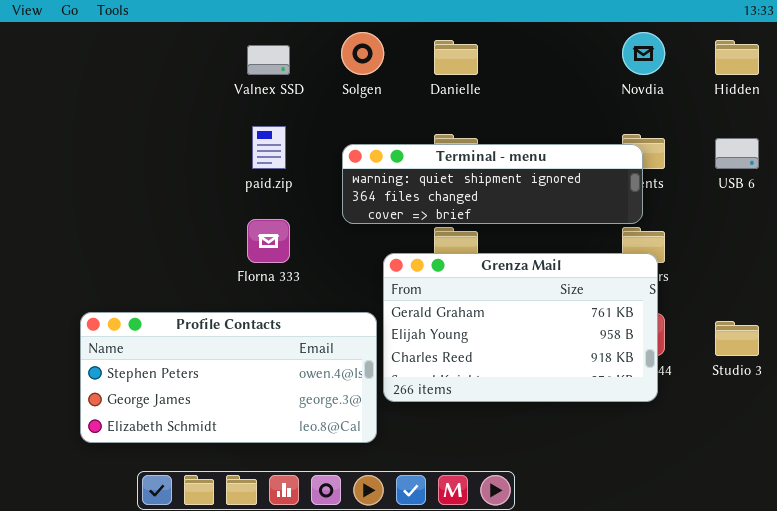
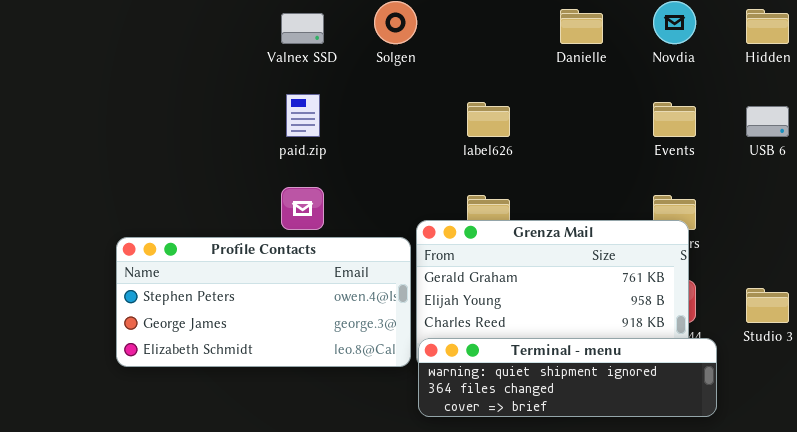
Danielle: [434,40,478,75] -> [560,9,603,44], moved
Terminal - menu: [342,144,643,224] -> [418,338,717,417], moved
Profile Contacts: [80,312,377,443] -> [116,237,411,367], moved

